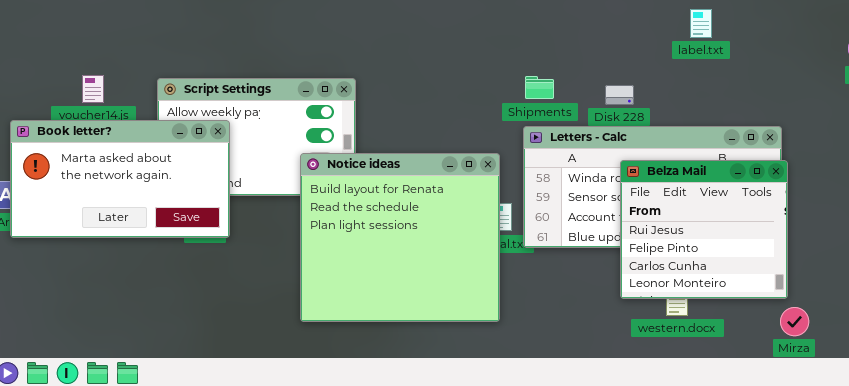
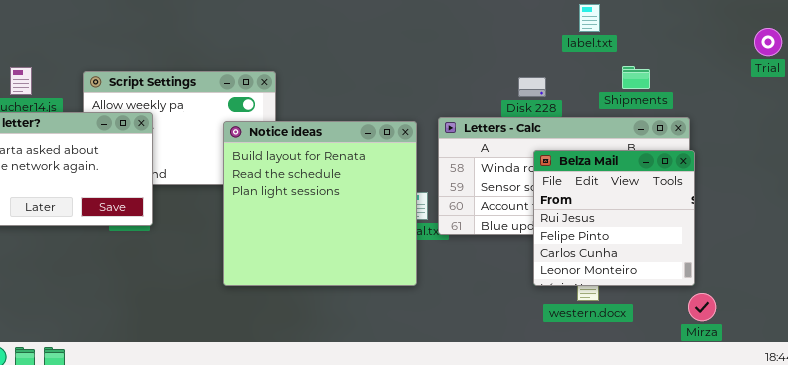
label.txt: [690,9,712,38] -> [579,4,600,32], moved
Shipments: [525,76,554,99] -> [622,66,650,89], moved
Notice ideas: [300,153,500,322] -> [223,121,417,286], moved

